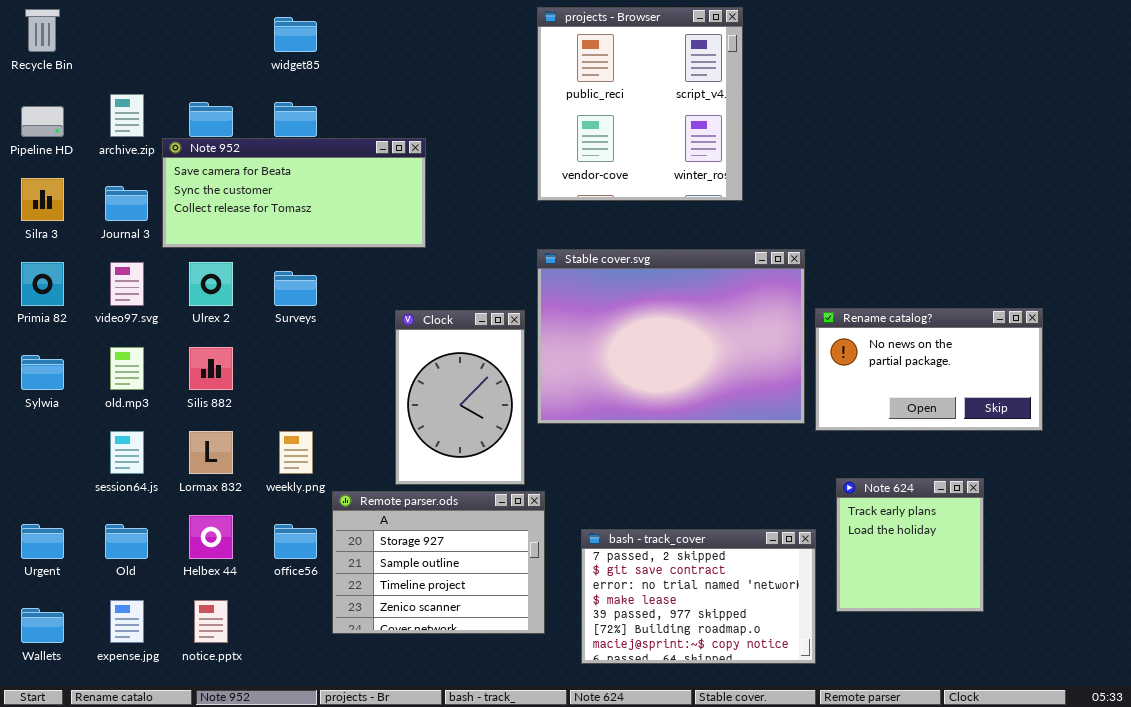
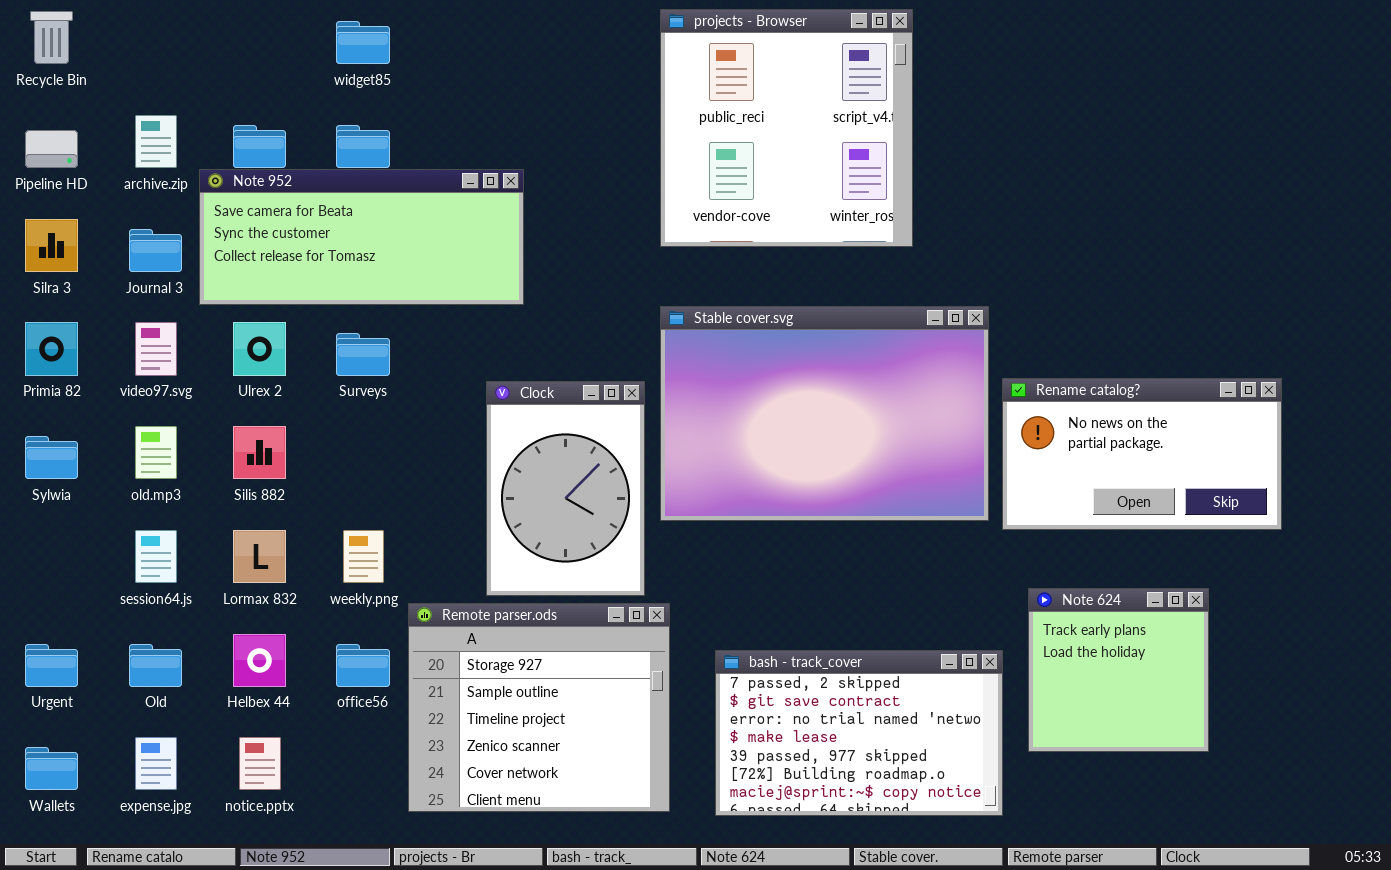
Remote parser.ods: [332,491,545,634] -> [408,603,670,812], resized

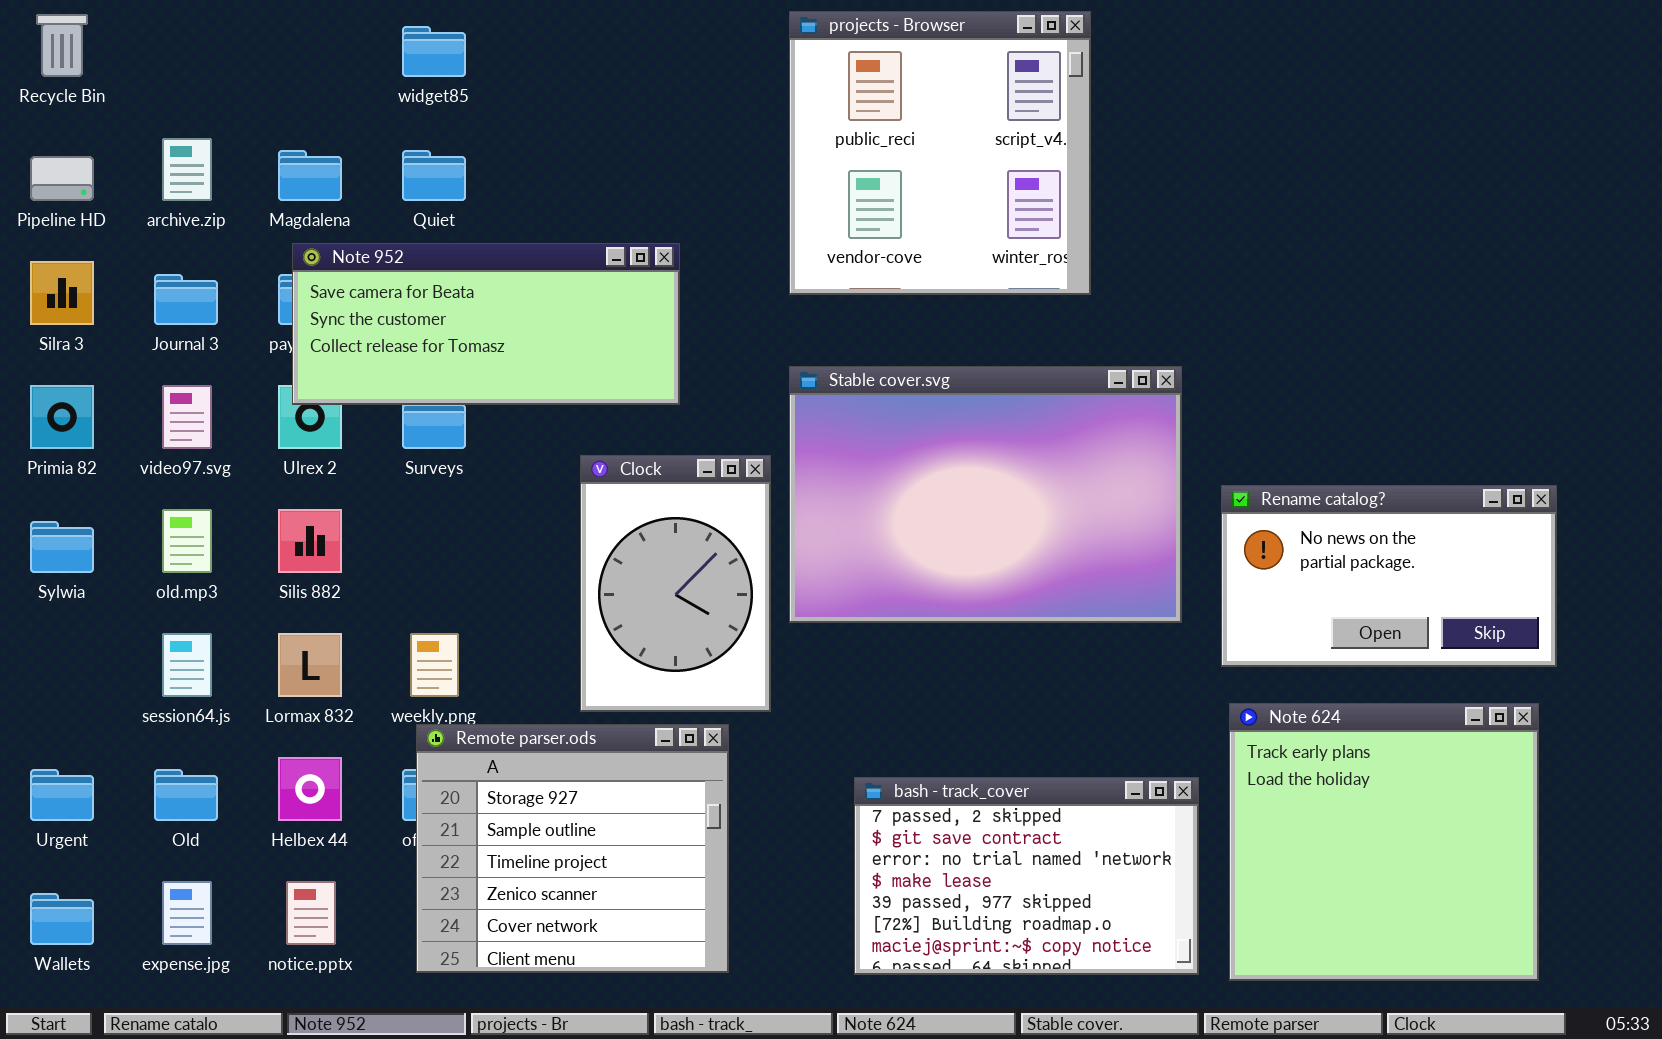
Note 952: [199,169,524,305] -> [292,243,680,405], moved
Rename catalog?: [1002,378,1282,530] -> [1221,485,1557,667], moved
Note 624: [1028,588,1209,752] -> [1229,703,1539,981], resized
Remote parser.ods: [408,603,670,812] -> [416,724,729,973], moved

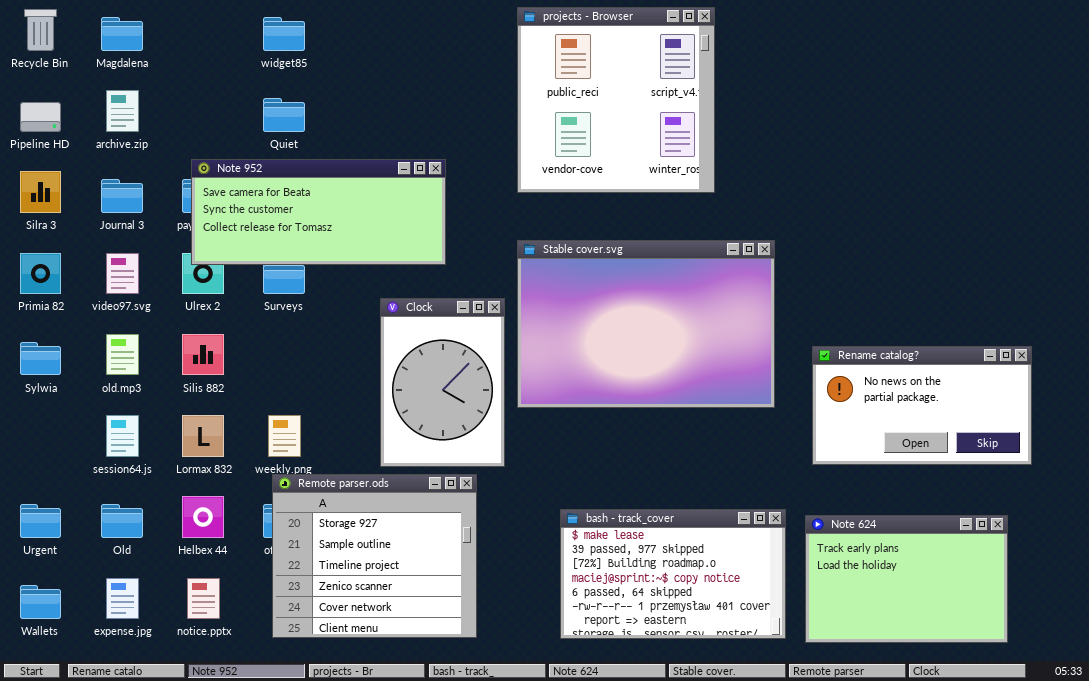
Magdalena: [278,150,342,201] -> [101,17,143,51], moved
Rename catalog?: [1221,485,1557,667] -> [812,346,1032,465], moved
Note 624: [1229,703,1539,981] -> [805,515,1008,643], resized
bash - track_cover: [854,777,1199,975] -> [560,509,786,639], scrolled down 3 rows

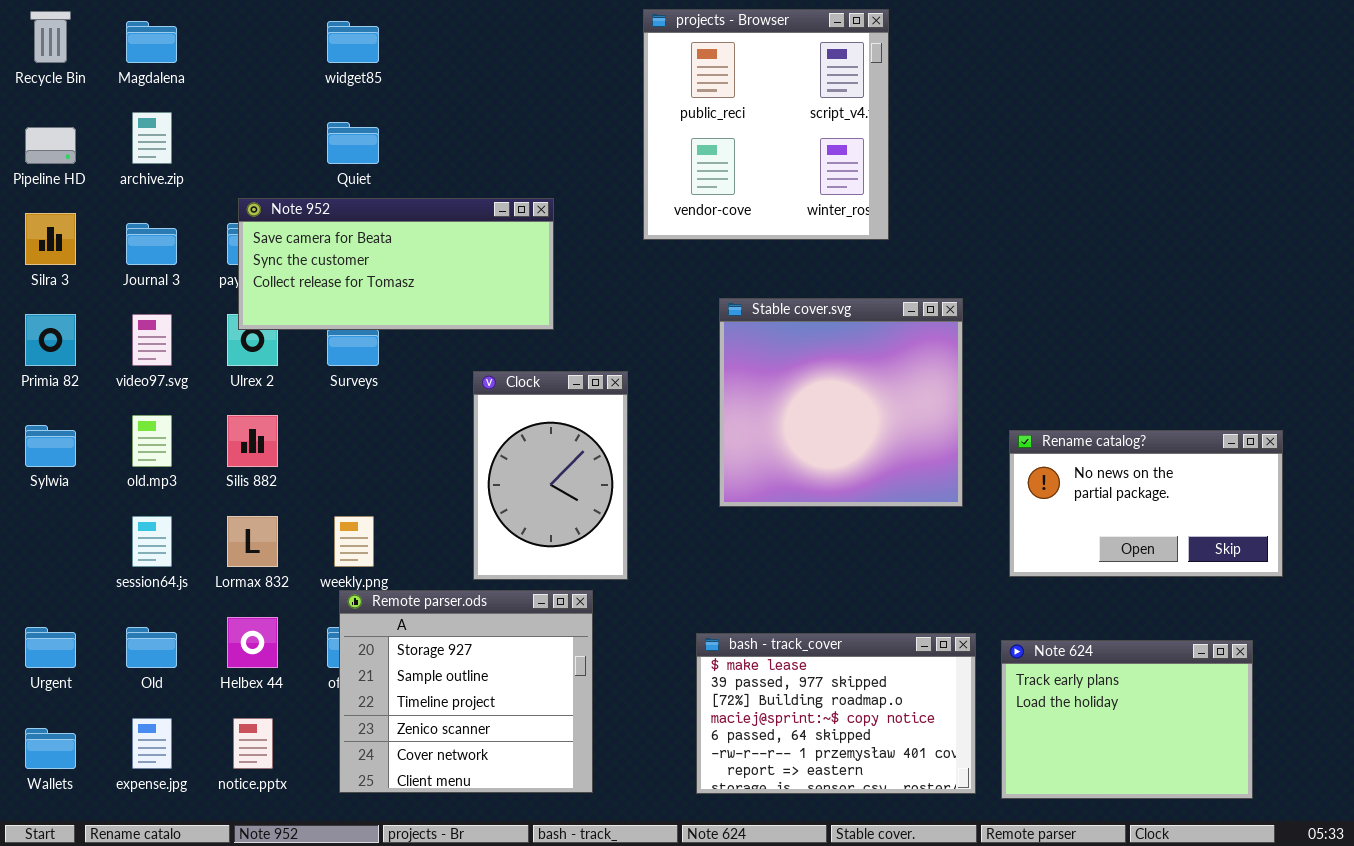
Stable cover.svg: [517,240,775,408] -> [719,298,963,507], resized

